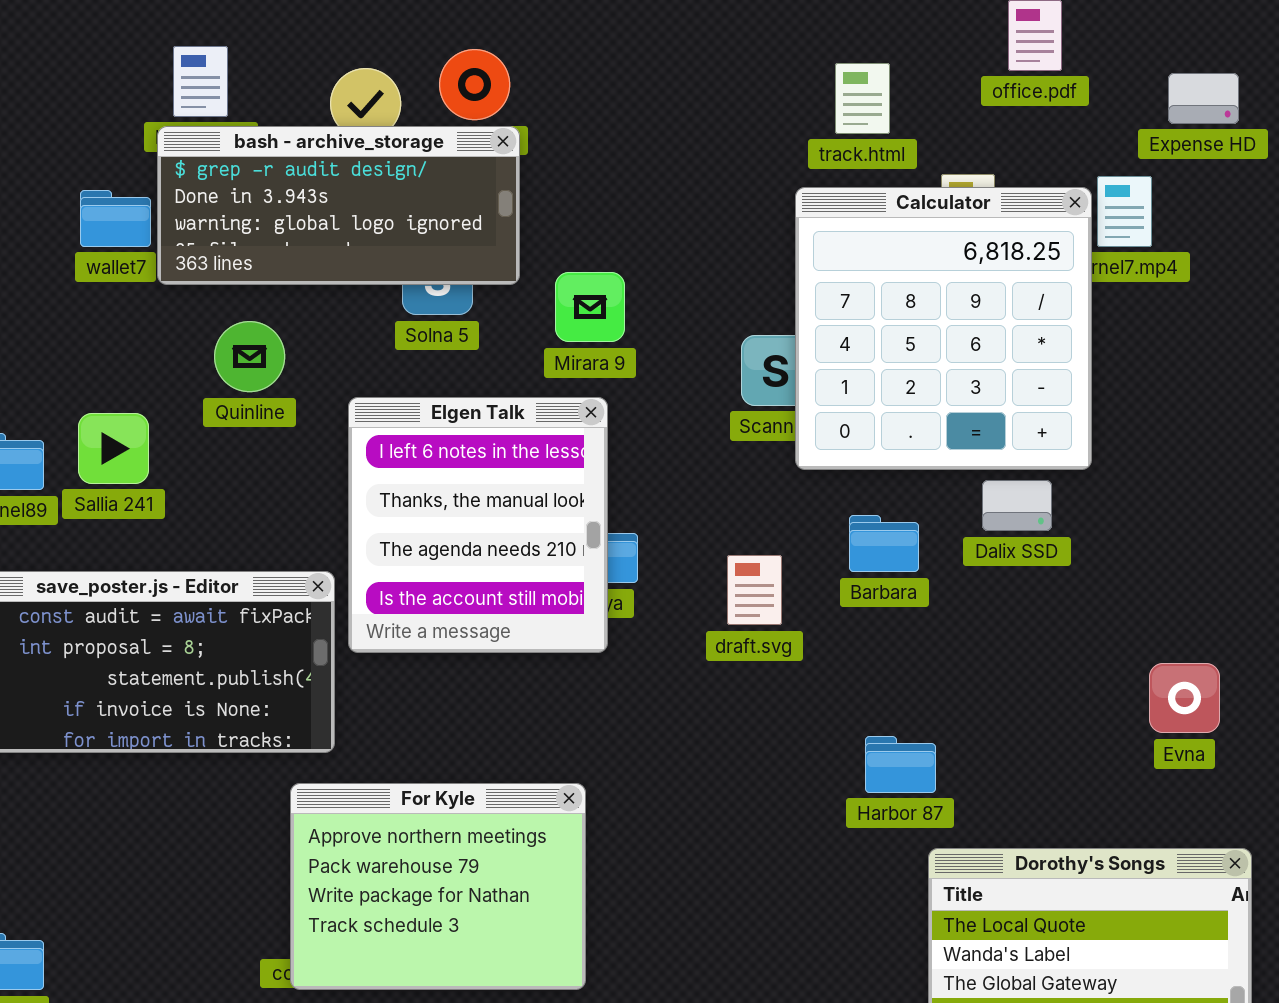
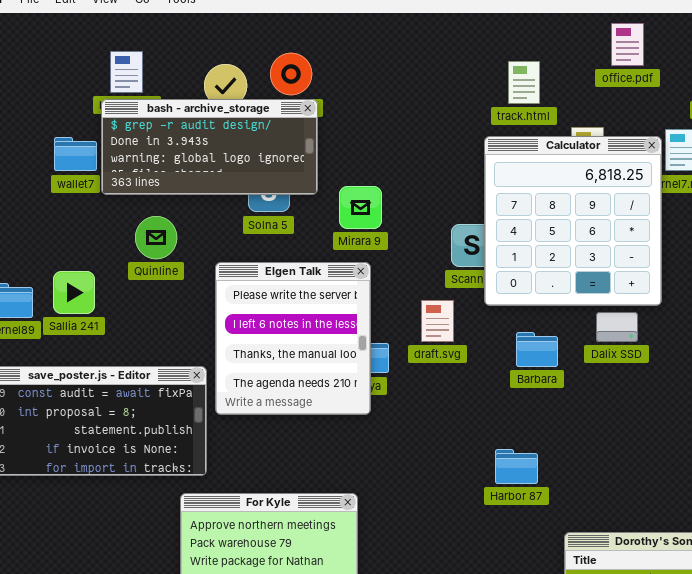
Elgen Talk: [348,397,608,653] -> [215,262,371,415], scrolled up 1 row
draft.svg: [727,555,782,625] -> [421,300,454,342], moved
Harbor 87: [865,736,936,793] -> [495,449,538,484], moved

